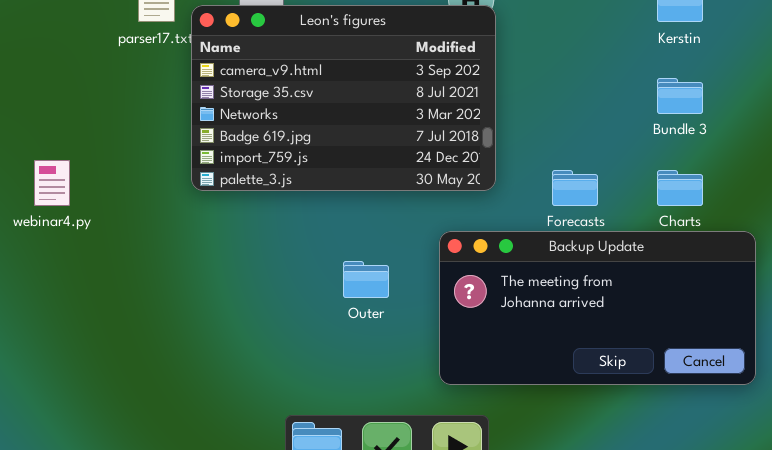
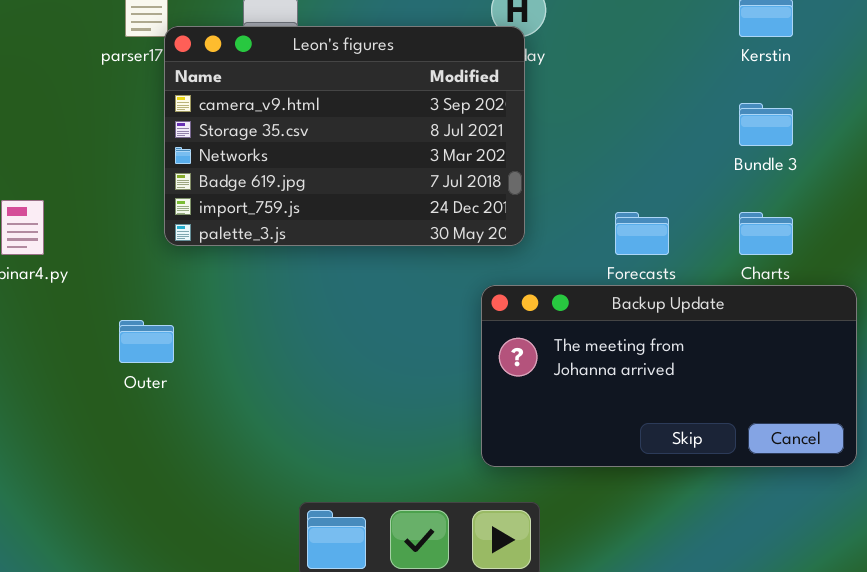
Leon's figures: [191,5,496,191] -> [164,26,525,246], moved
Outer: [343,261,389,298] -> [119,320,174,363], moved

